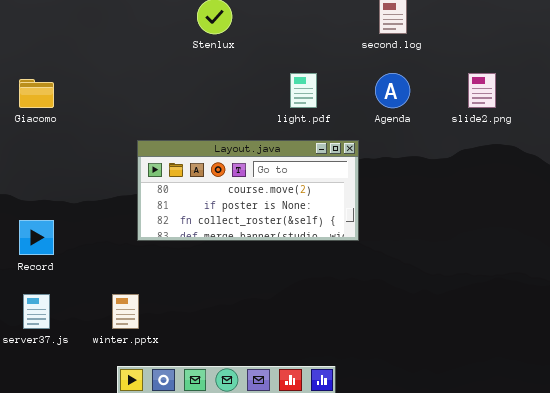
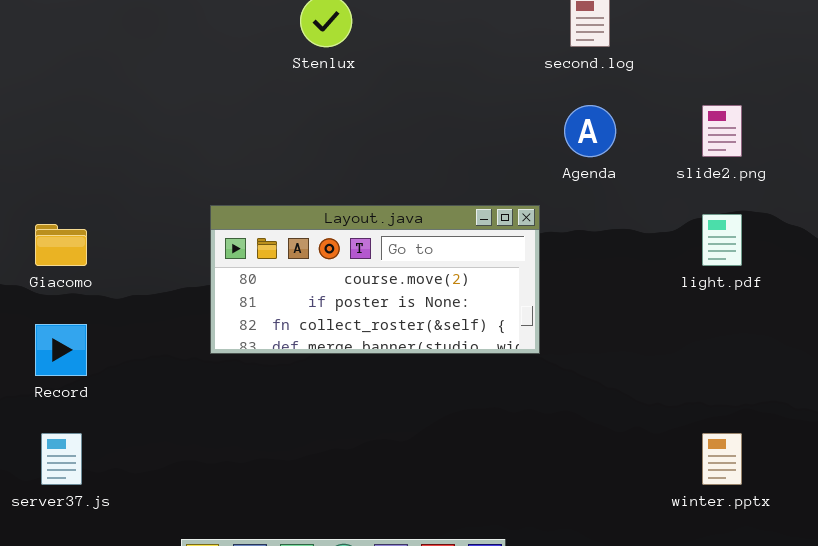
light.pdf: [290,73,317,108] -> [702,214,742,266], moved
Giacomo: [19,79,54,108] -> [35,224,87,266], moved
winter.pptx: [112,294,139,329] -> [702,433,742,485], moved

